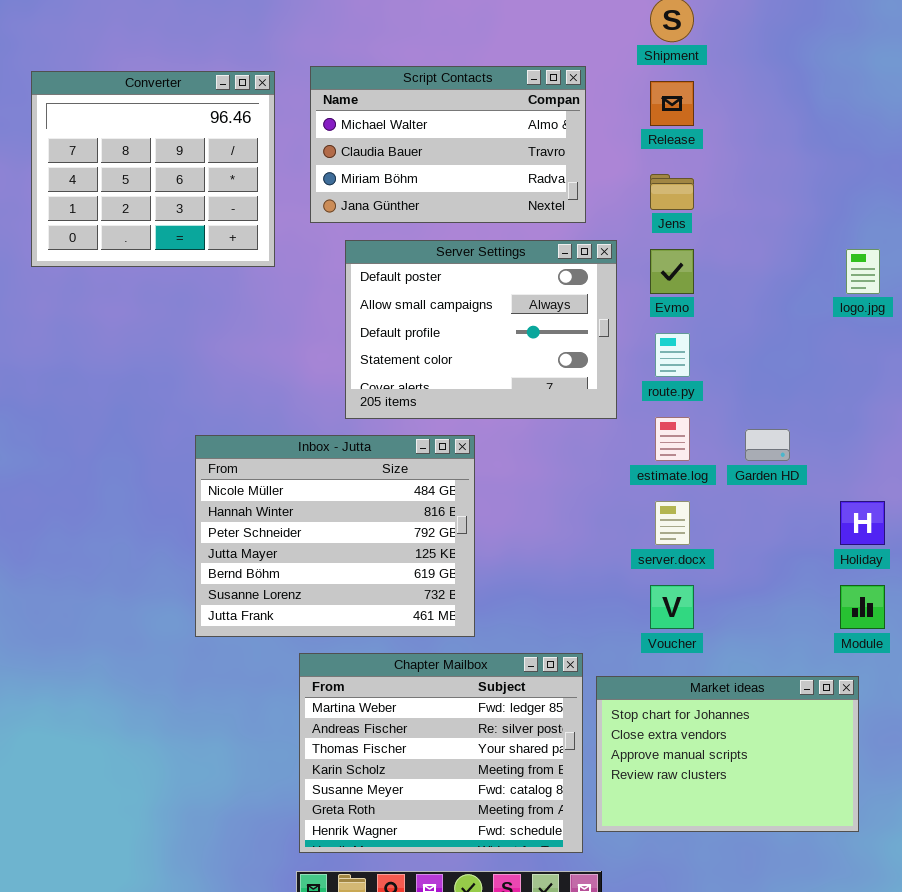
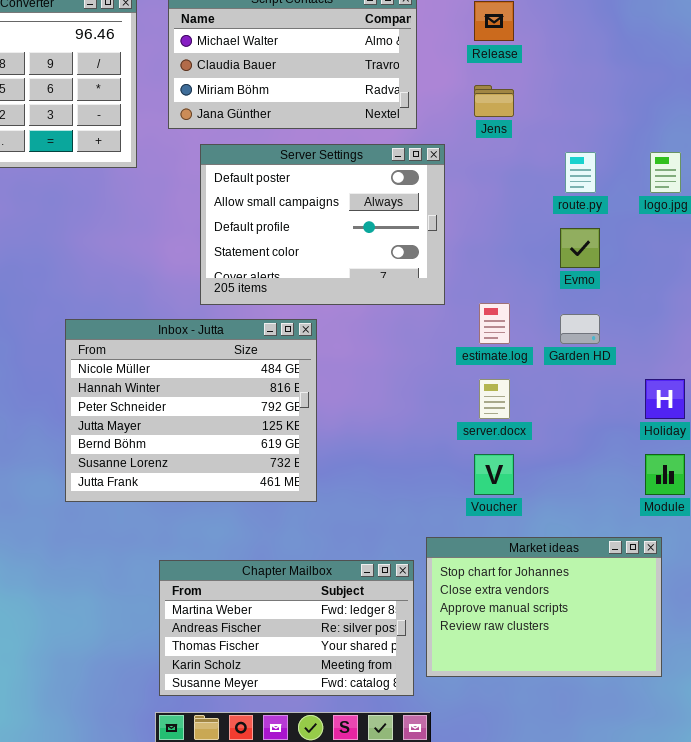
Evmo: [650,249,694,294] -> [560,228,600,268], moved
route.py: [655,333,690,377] -> [565,152,596,193], moved
Chapter Mailbox: [299,653,583,853] -> [159,560,414,696], resized

